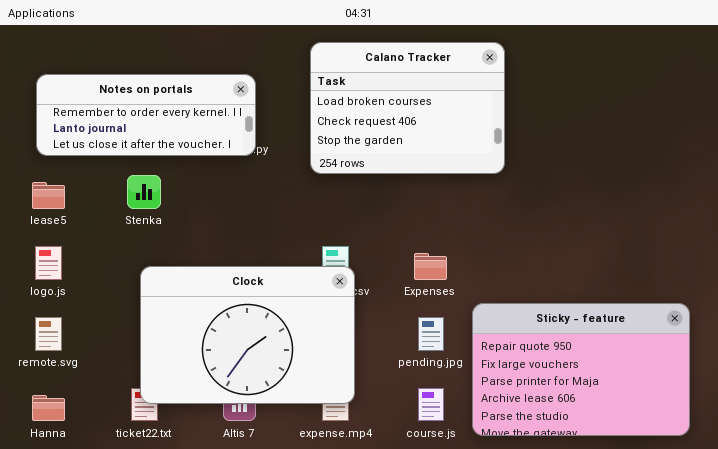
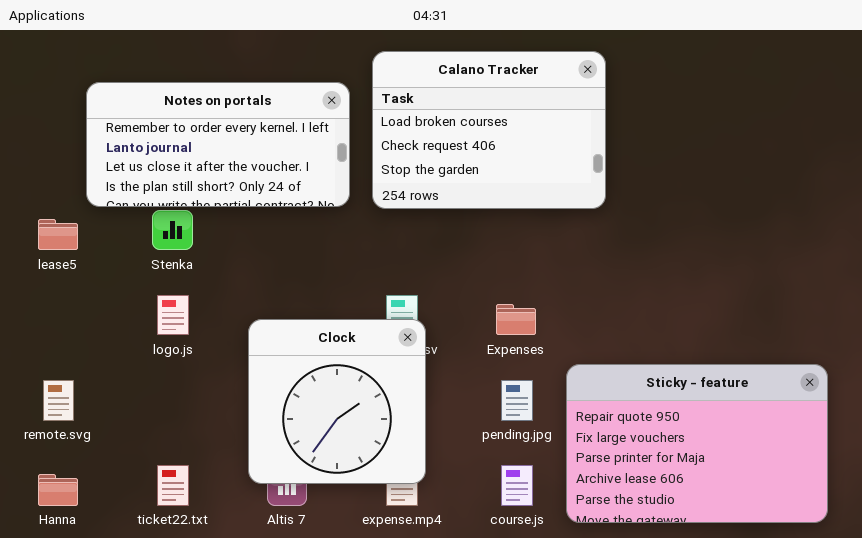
Notes on portals: [36,74,256,156] -> [86,82,350,207], moved, resized
logo.js: [35,246,62,280] -> [157,295,189,335], moved
Clock: [140,266,355,404] -> [248,319,426,484], resized

